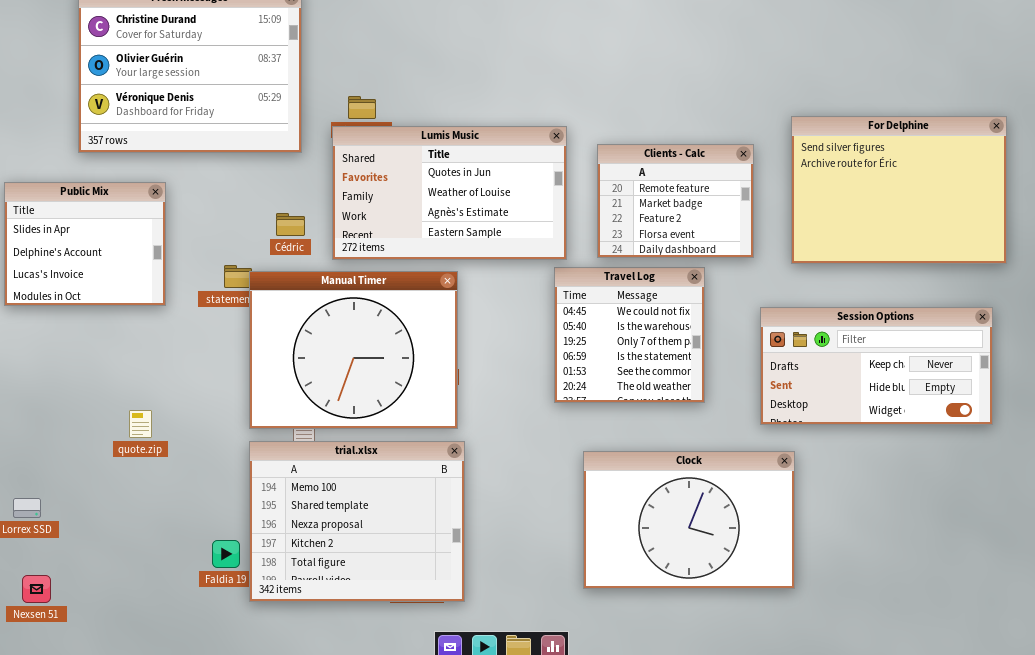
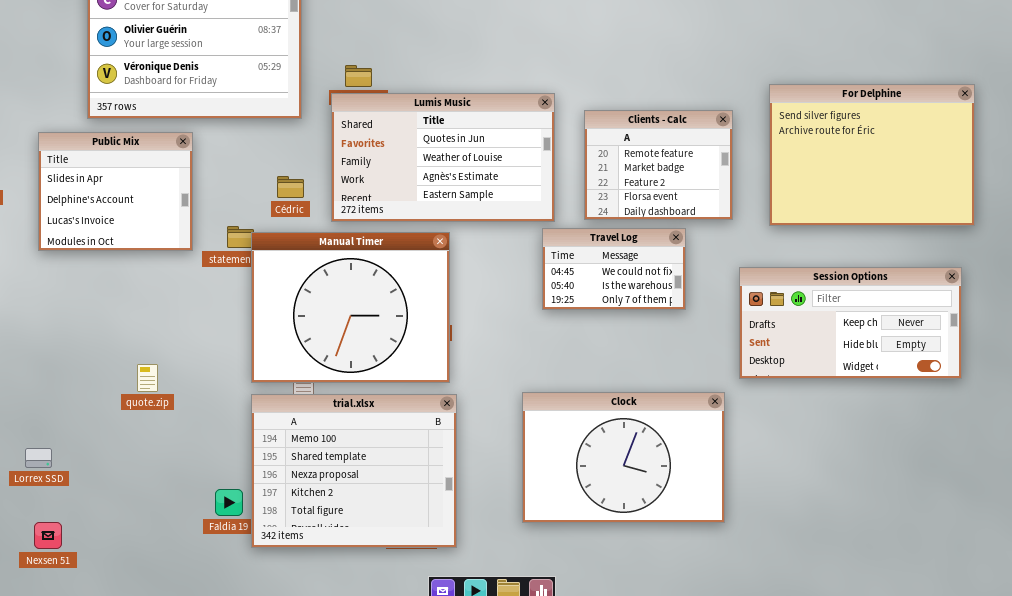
Public Mix: [4,182,166,306] -> [38,132,193,251], moved
Travel Log: [554,267,705,403] -> [542,228,686,310], resized
Clock: [583,451,795,589] -> [522,392,725,523], moved

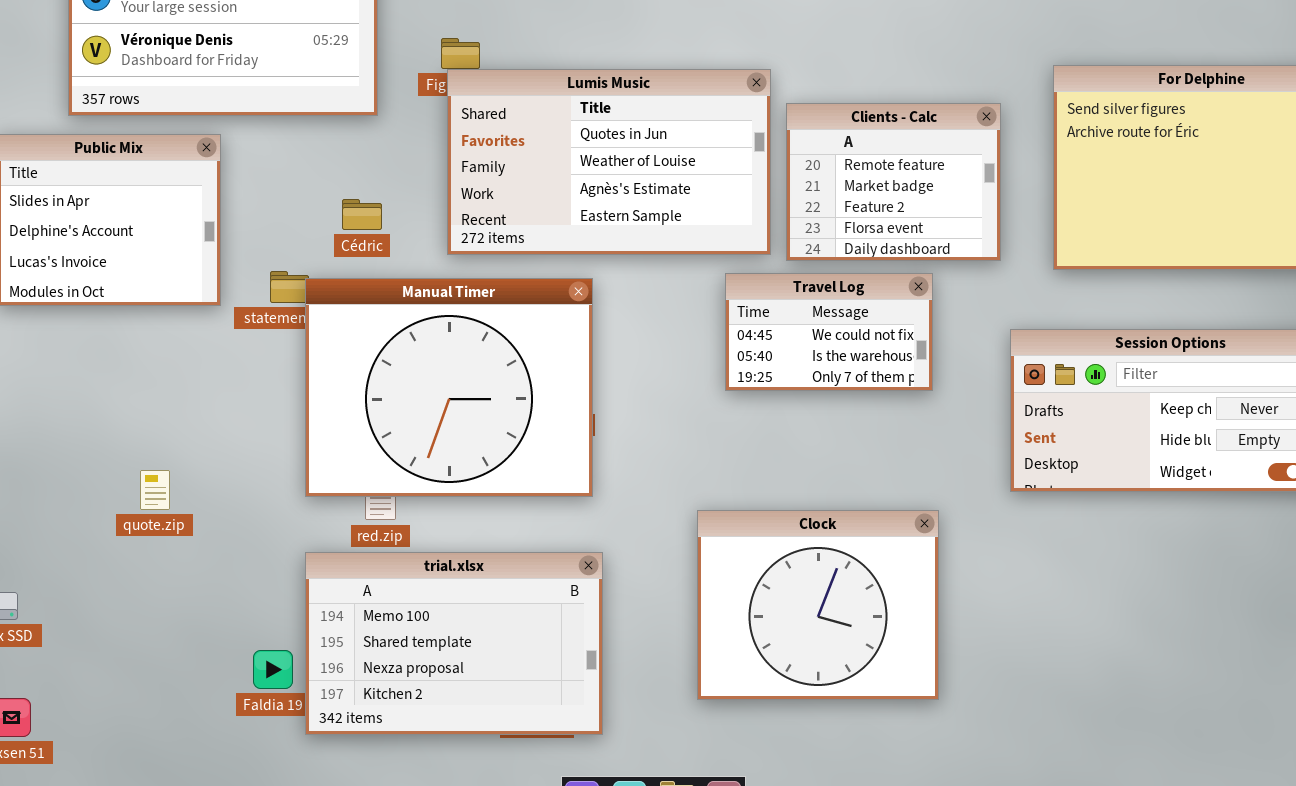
Lumis Music: [331,93,555,222] -> [447,69,771,255], moved
Clock: [522,392,725,523] -> [697,510,939,700], resized
trial.xlsx: [251,394,457,548] -> [305,552,603,735], resized

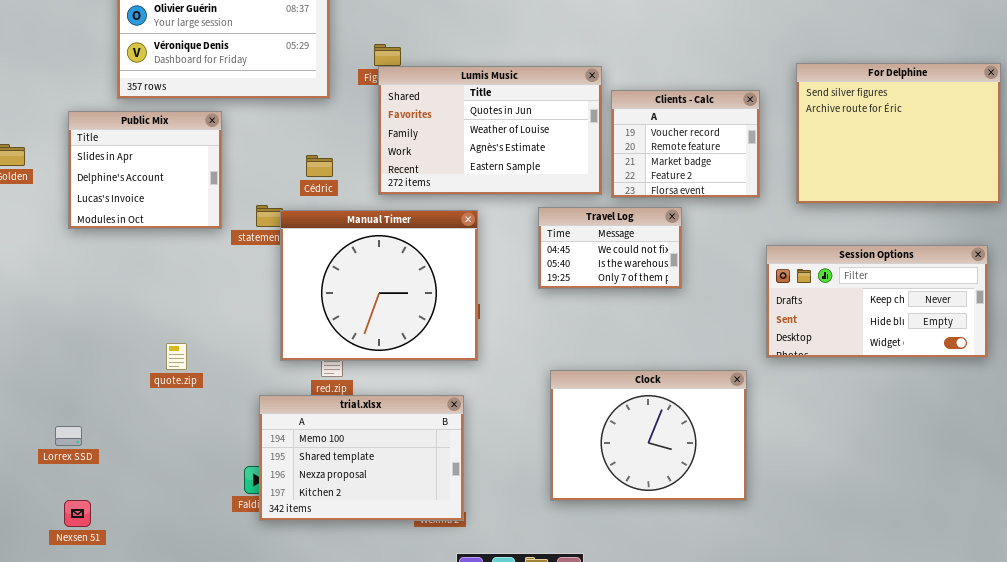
Clients - Calc: [786,103,1001,261] -> [611,90,760,198], scrolled up 1 row
Travel Log: [725,273,933,391] -> [538,207,682,289], moved
Clock: [697,510,939,700] -> [550,370,747,501], resized
trial.xlsx: [305,552,603,735] -> [259,395,464,521], moved

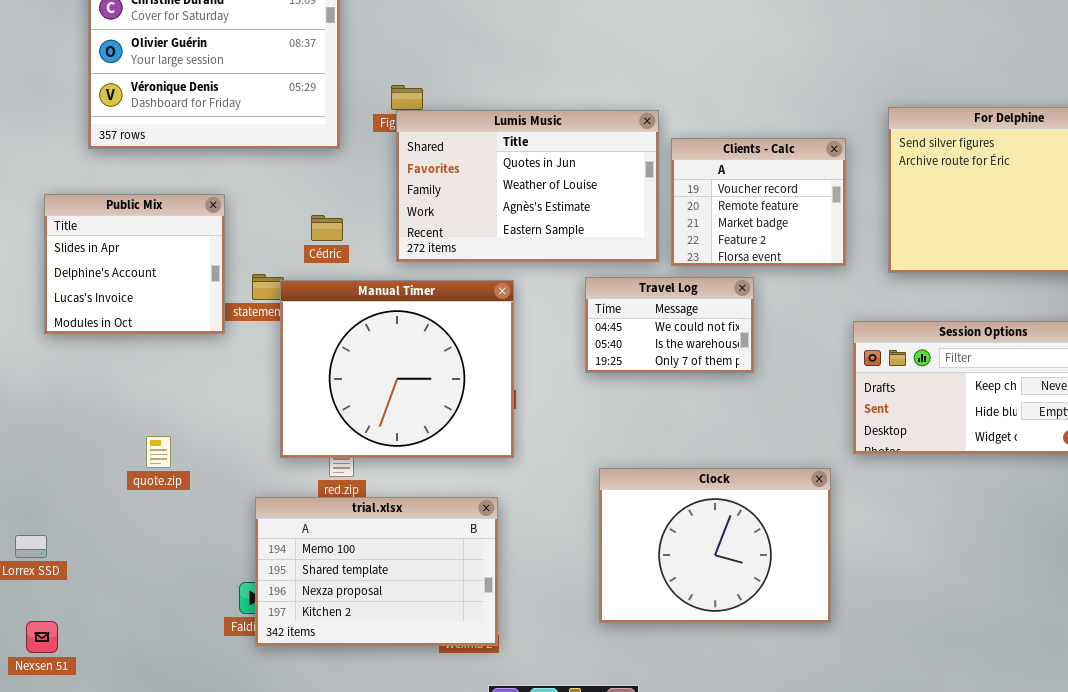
Public Mix: [68,111,222,229] -> [44,194,225,334], moved

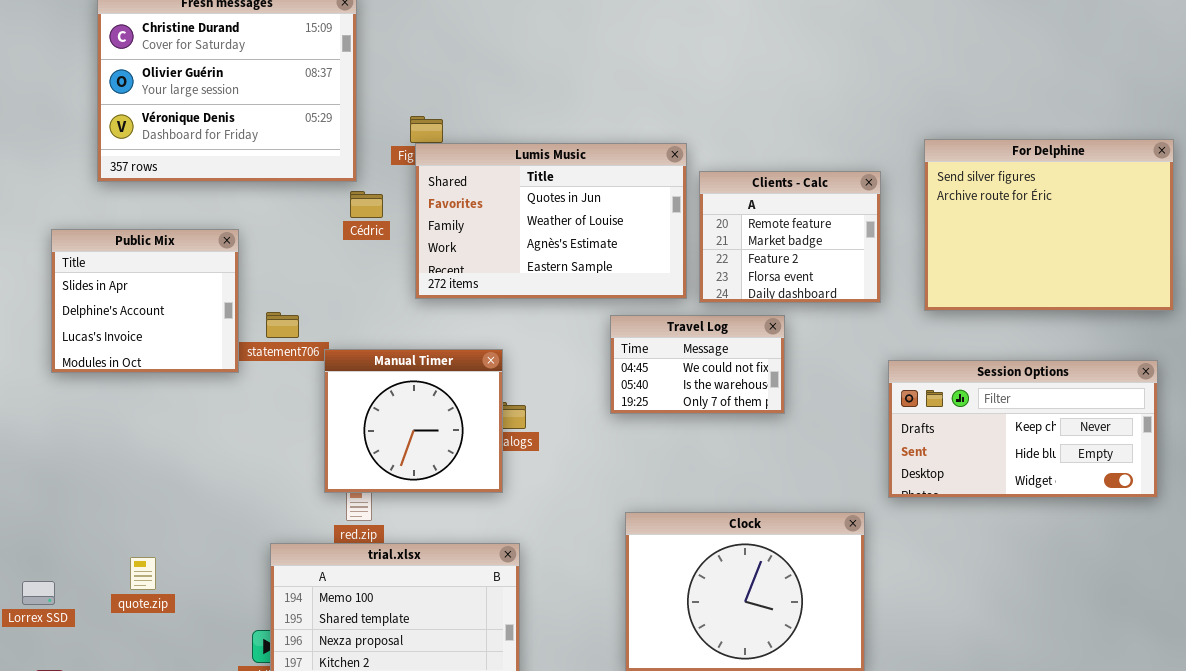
Clients - Calc: [671,138,846,266] -> [699,171,881,303], scrolled down 1 row
Cédric: [311,215,343,241] -> [350,191,383,218], moved
Manual Timer: [280,280,514,458] -> [324,349,503,493], moved, resized
quote.zip: [146,436,171,468] -> [130,557,156,590], moved

